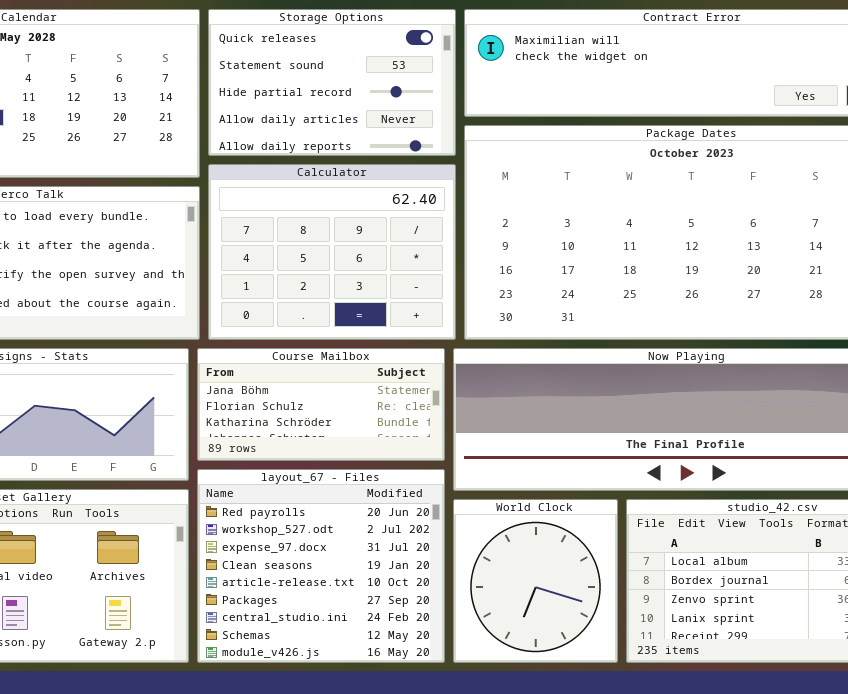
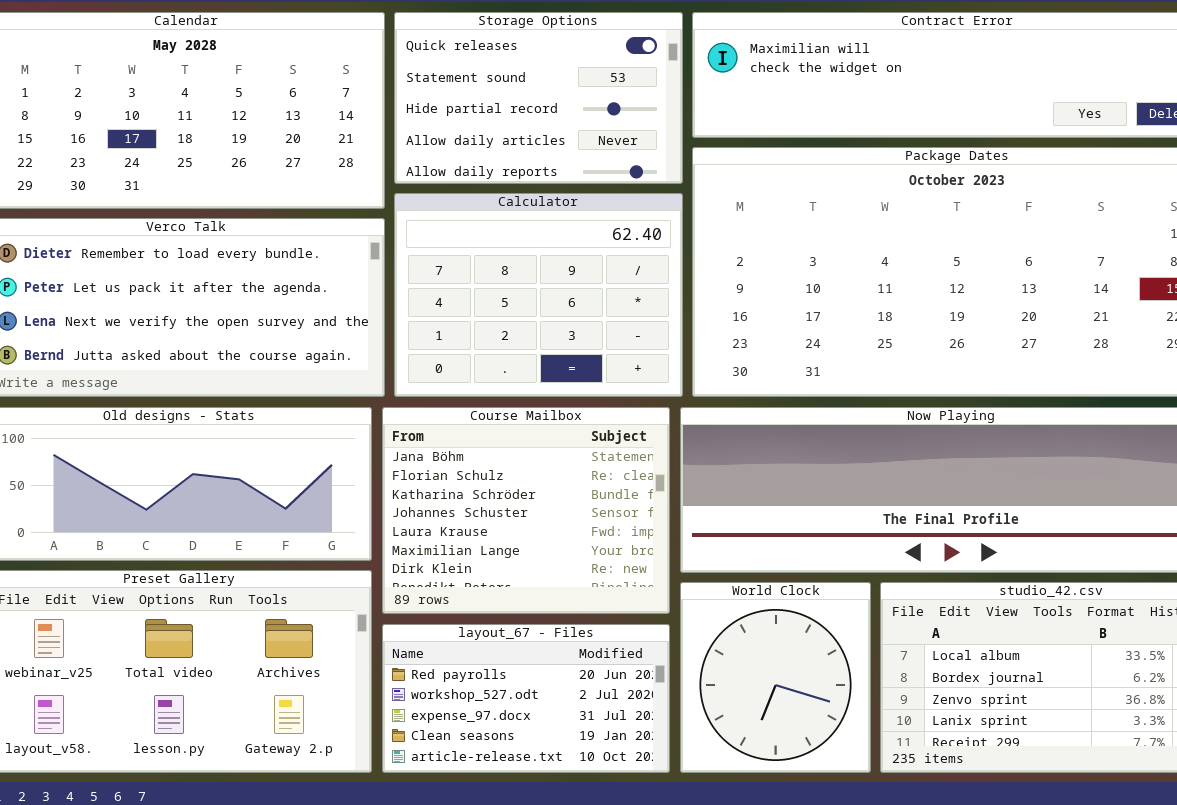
Course Mailbox: [197,348,445,461] -> [382,407,670,614], resized
layout_67 - Files: [197,469,445,663] -> [382,624,670,773], resized

